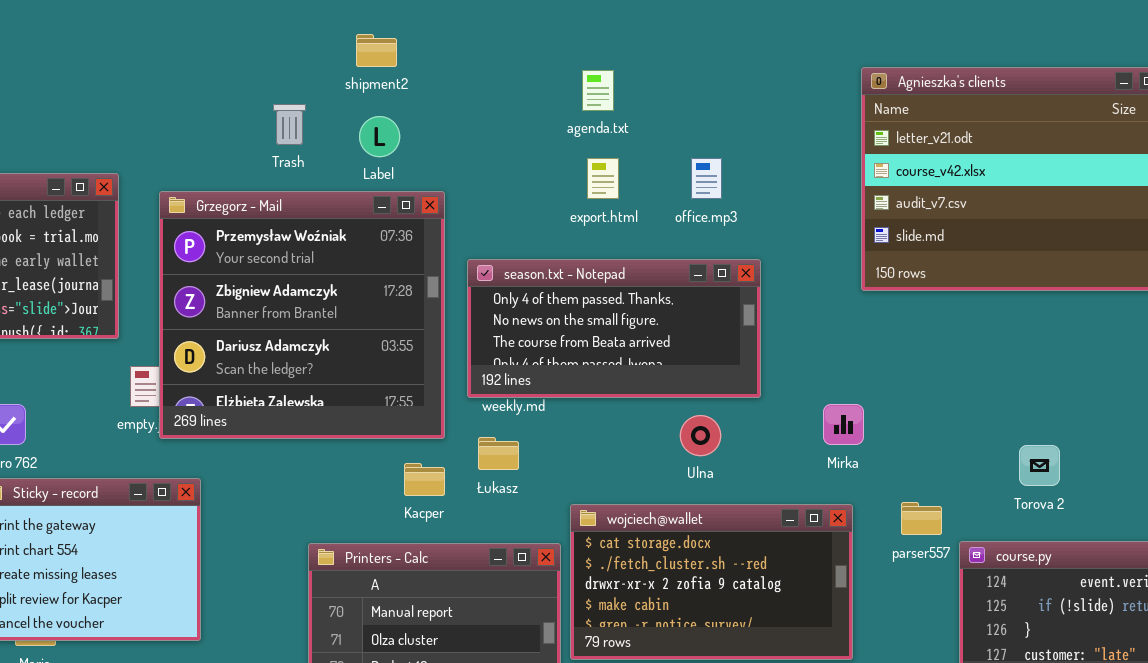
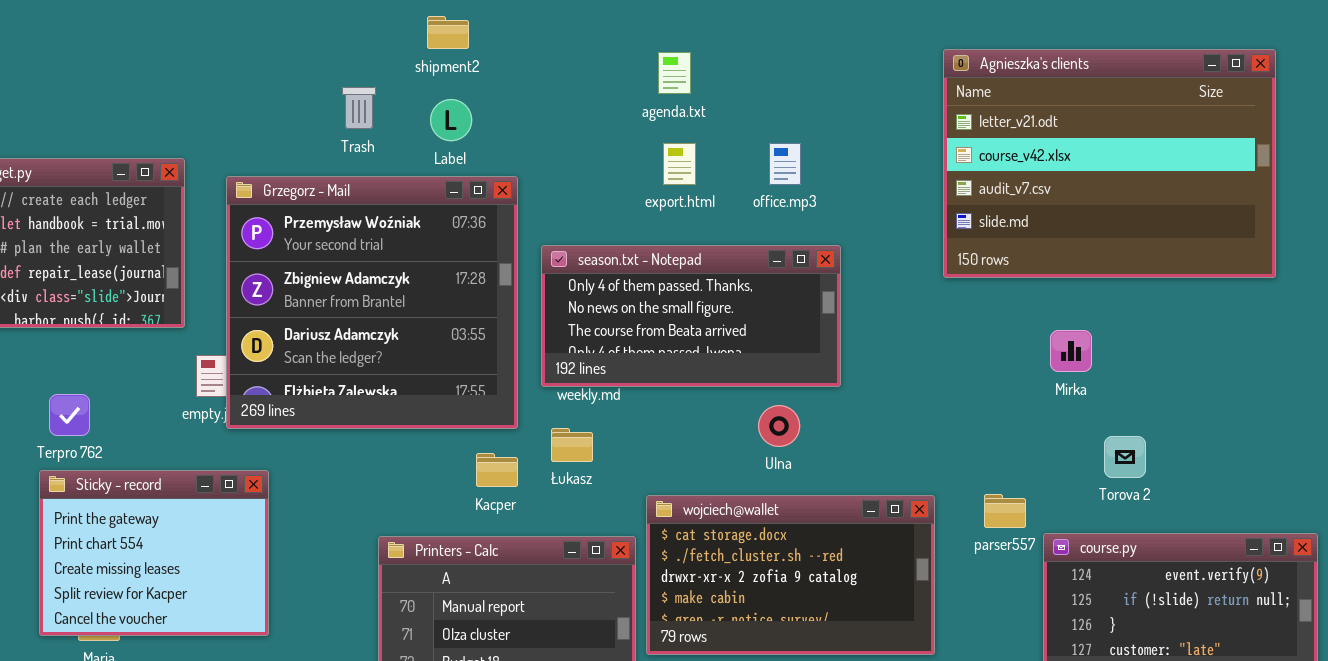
Mirka: [823,404,864,445] -> [1050,330,1092,372], moved

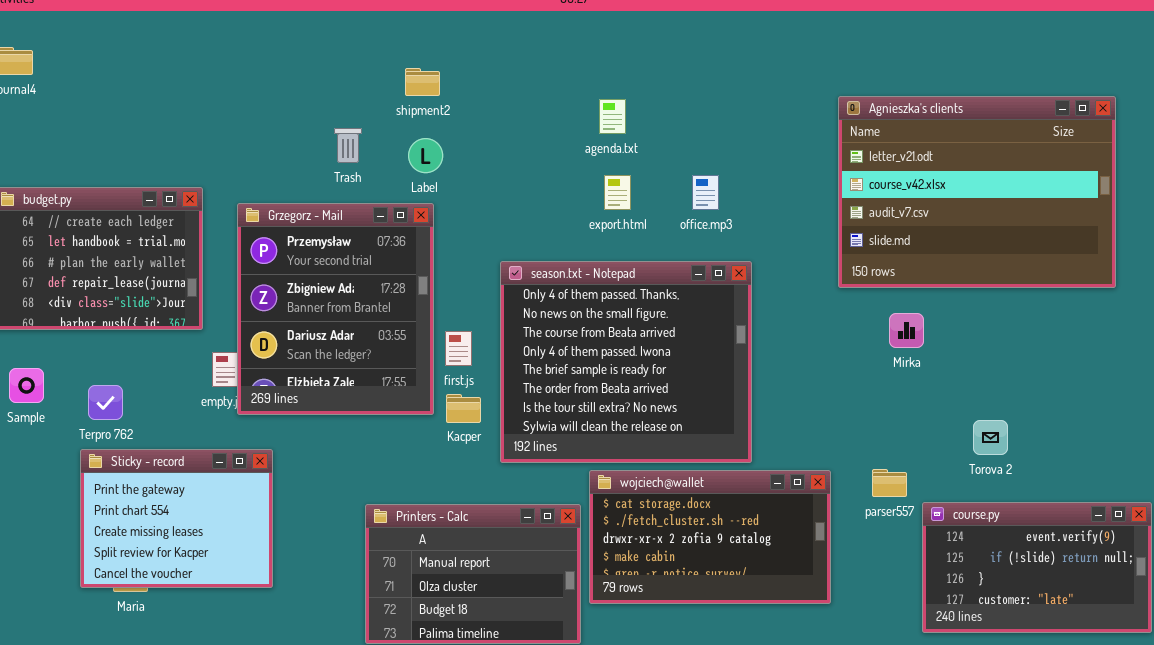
Grzegorz - Mail: [226,176,518,429] -> [237,203,434,415], resized
season.txt - Notepad: [541,245,841,387] -> [500,261,752,463], resized
Mirka: [1050,330,1092,372] -> [889,313,924,348], moved
Kacper: [476,453,518,487] -> [446,394,481,423], moved

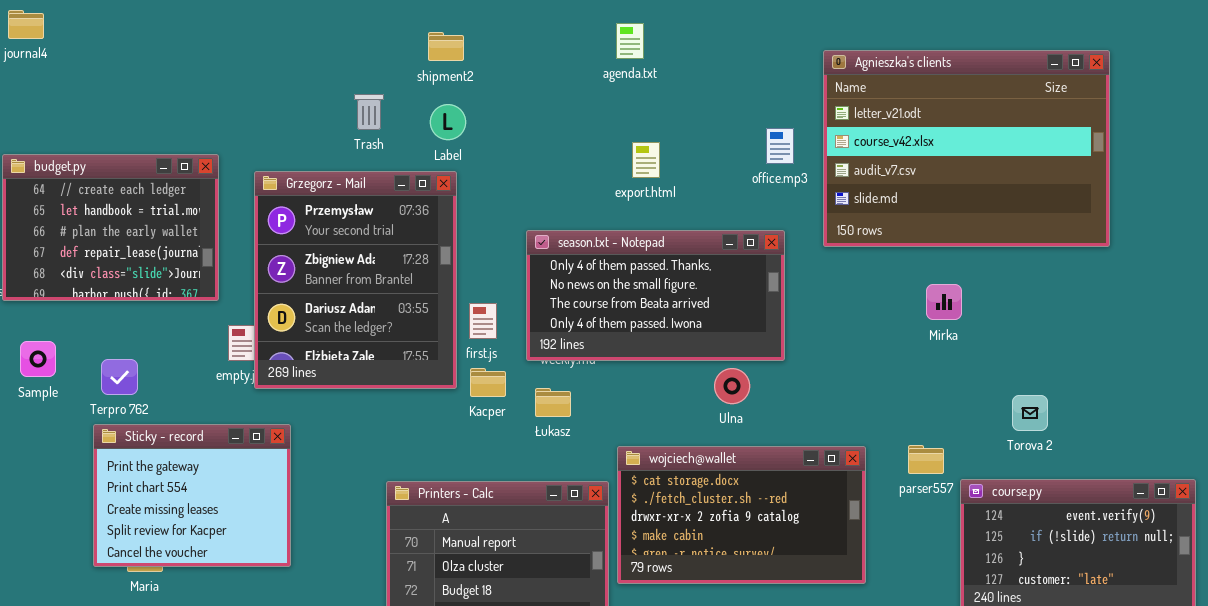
Agnieszka's clients: [838,96,1116,288] -> [823,50,1110,247], moved
agenda.txt: [599,99,626,134] -> [616,23,644,59], moved
office.mp3: [692,175,719,210] -> [766,128,794,164], moved
season.txt - Notepad: [500,261,752,463] -> [526,230,785,361], resized

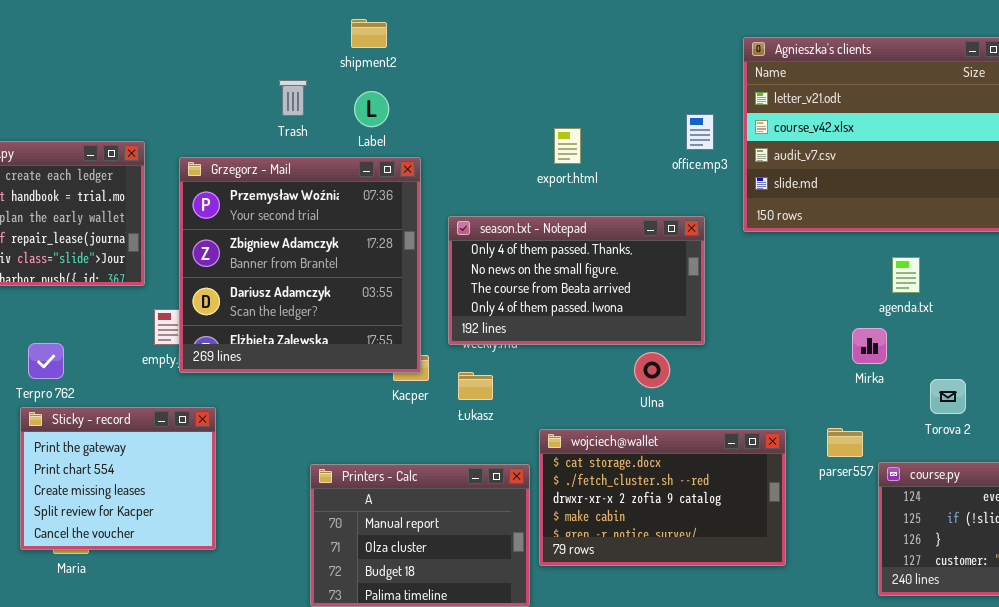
agenda.txt: [616,23,644,59] -> [892,257,920,293], moved
Grzegorz - Mail: [254,171,457,389] -> [179,157,421,373], resized
Mirka: [926,284,962,320] -> [852,328,887,364], moved

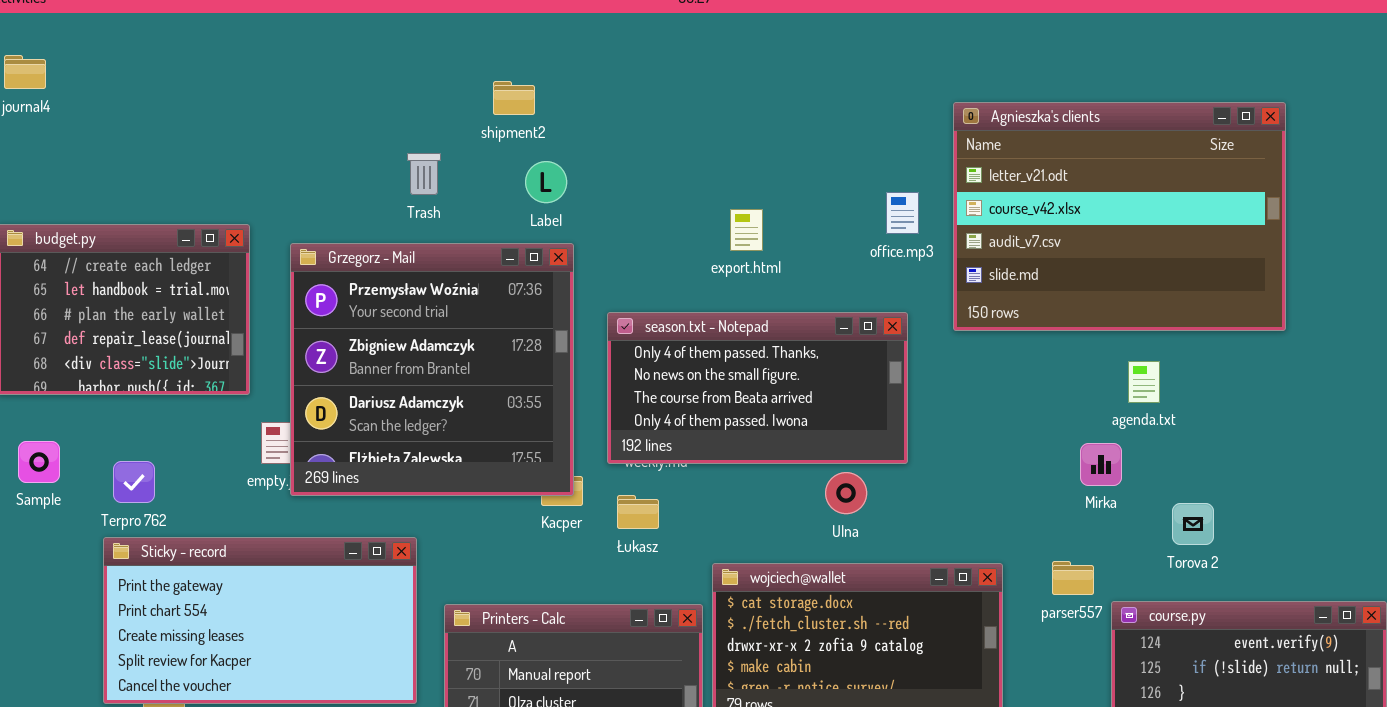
Label: [354,91,389,127] -> [525,161,567,203], moved
Sticky - record: [20,407,216,550] -> [103,537,417,704], resized

